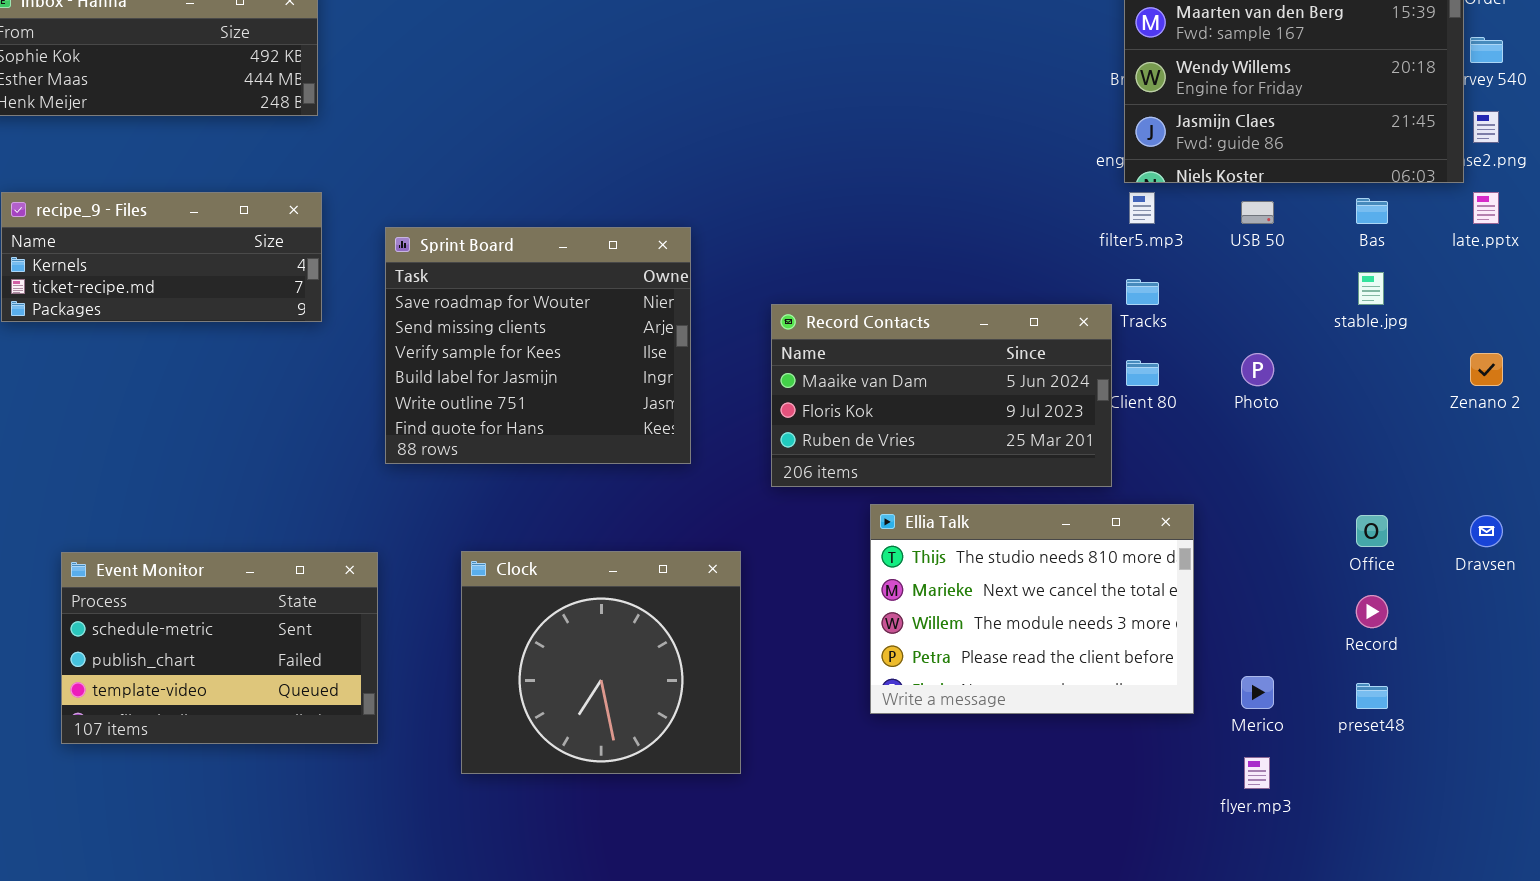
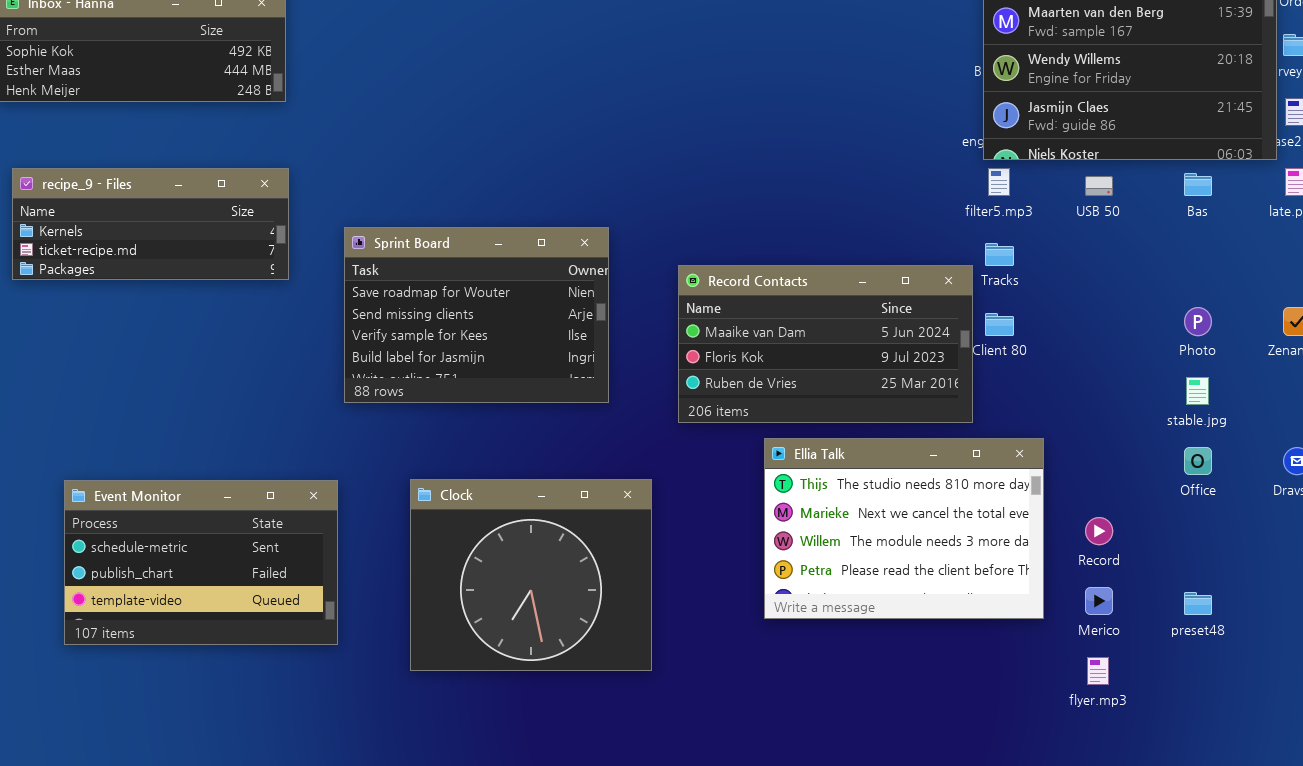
Sprint Board: [385,227,691,464] -> [344,227,609,403], resized
stable.jpg: [1358,272,1384,305] -> [1186,377,1209,405], moved
Photo: [1241,353,1274,386] -> [1184,307,1212,336], moved
Record: [1356,595,1388,628] -> [1085,517,1113,545], moved

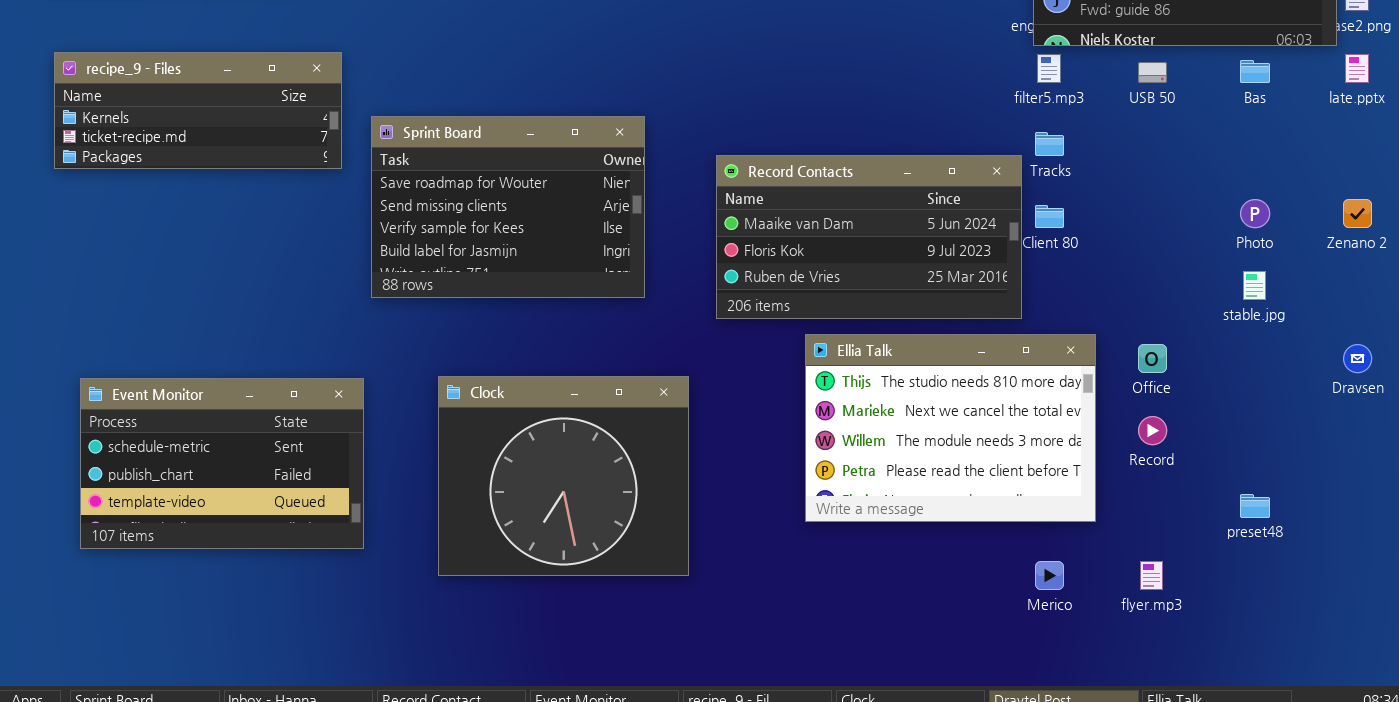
recipe_9 - Files: [12,168,289,280] -> [54,52,342,169], moved
Office: [1184,447,1212,475] -> [1138,344,1167,373], moved
Merico: [1085,587,1113,615] -> [1035,561,1064,590], moved

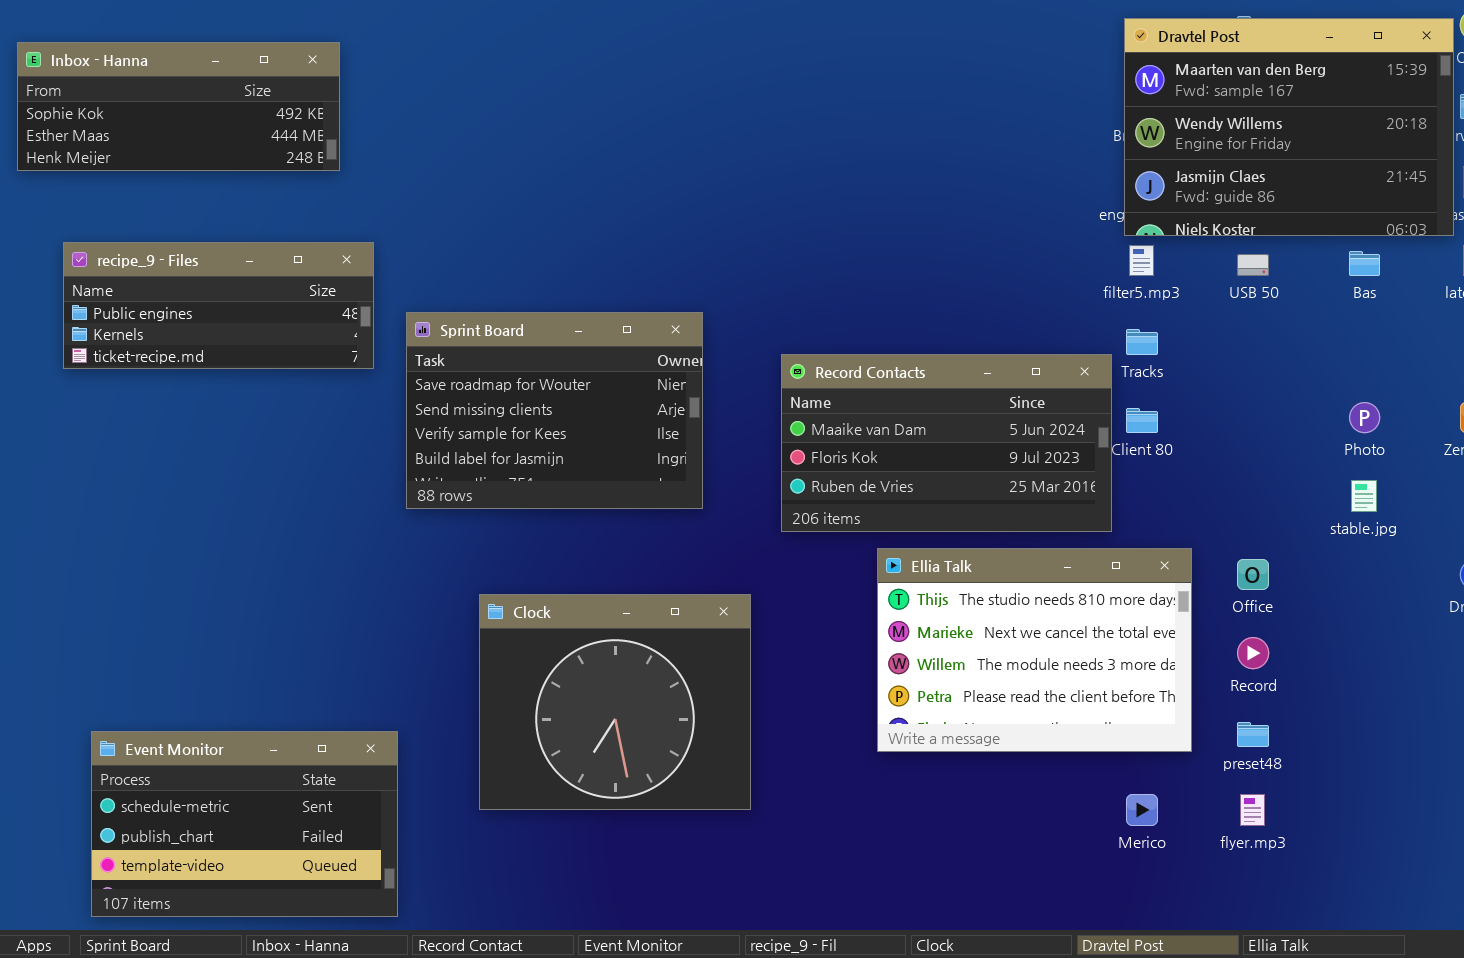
recipe_9 - Files: [54,52,342,169] -> [63,242,374,369], scrolled up 1 row
Event Monitor: [80,378,364,549] -> [91,731,398,917], moved
preset48: [1240,494,1270,518] -> [1237,722,1269,747], moved

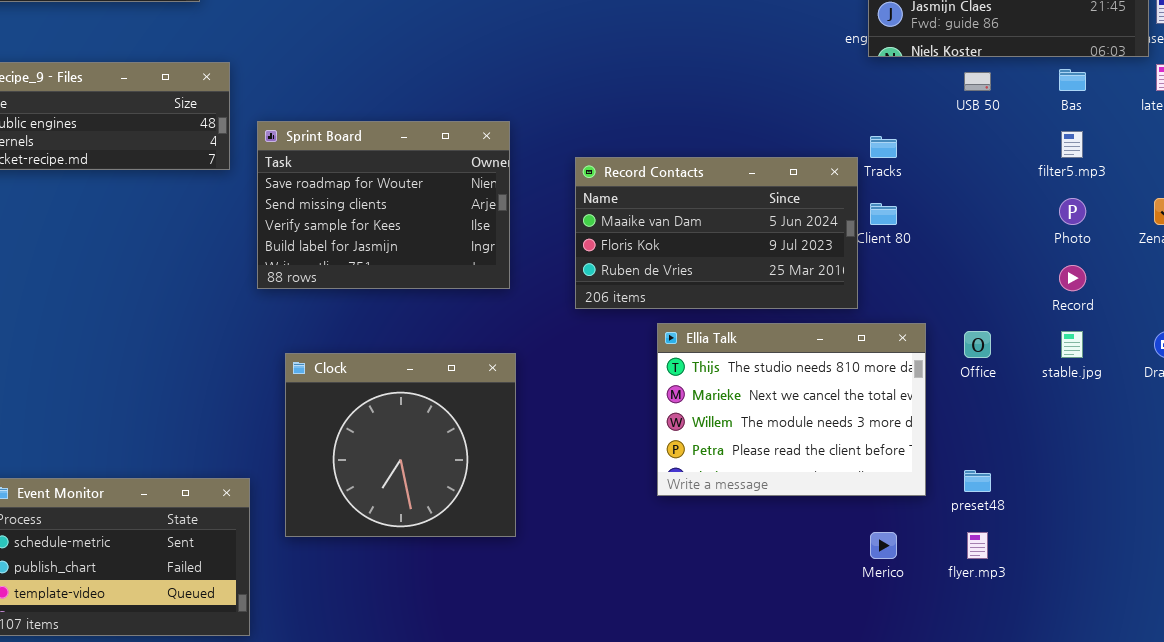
filter5.mp3: [1129,245,1154,276] -> [1061,131,1083,158], moved
stable.jpg: [1351,480,1377,512] -> [1061,331,1083,358], moved
Clock: [479,594,751,810] -> [285,353,516,537], moved
Record: [1237,637,1269,669] -> [1059,265,1086,291], moved

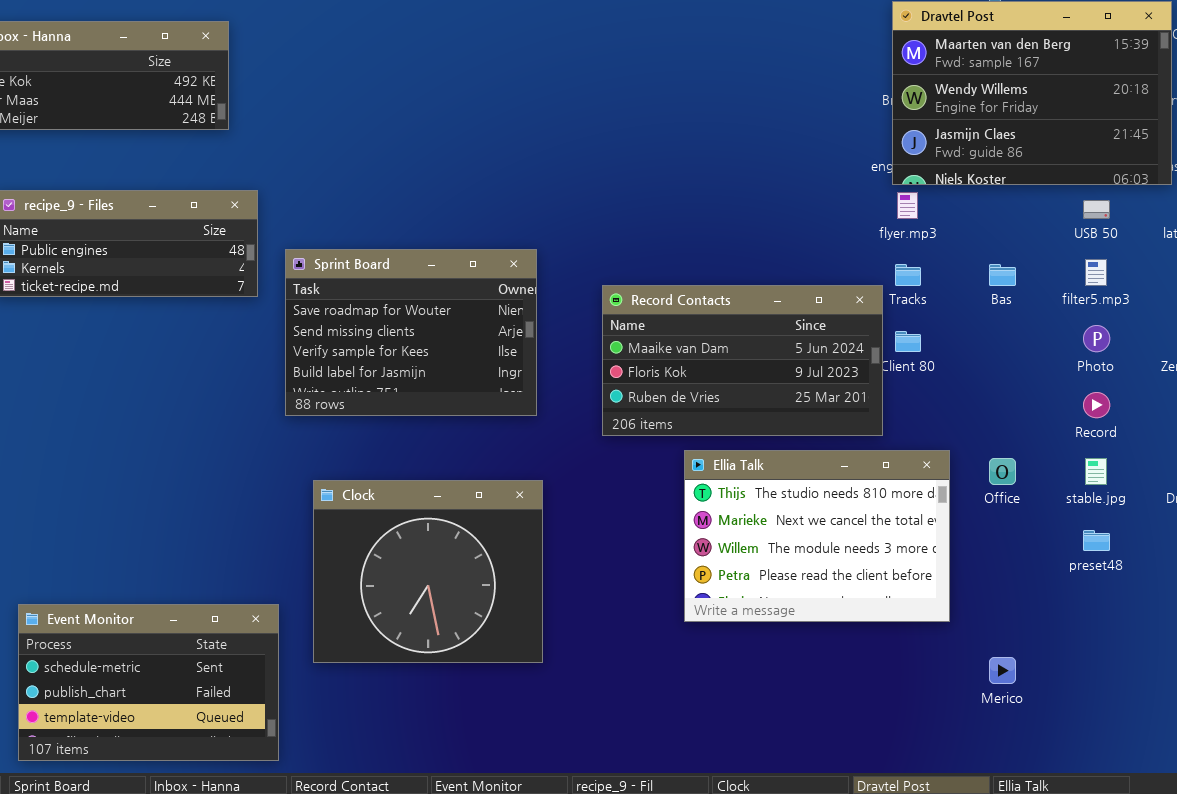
Bas: [1059,69,1086,91] -> [989,264,1016,286], moved
USB 50: [964,72,991,91] -> [1083,200,1110,219], moved
preset48: [964,470,991,492] -> [1083,530,1110,551], moved
Merico: [870,532,897,559] -> [989,657,1016,684], moved
flyer.mp3: [967,532,988,559] -> [897,192,918,219], moved

